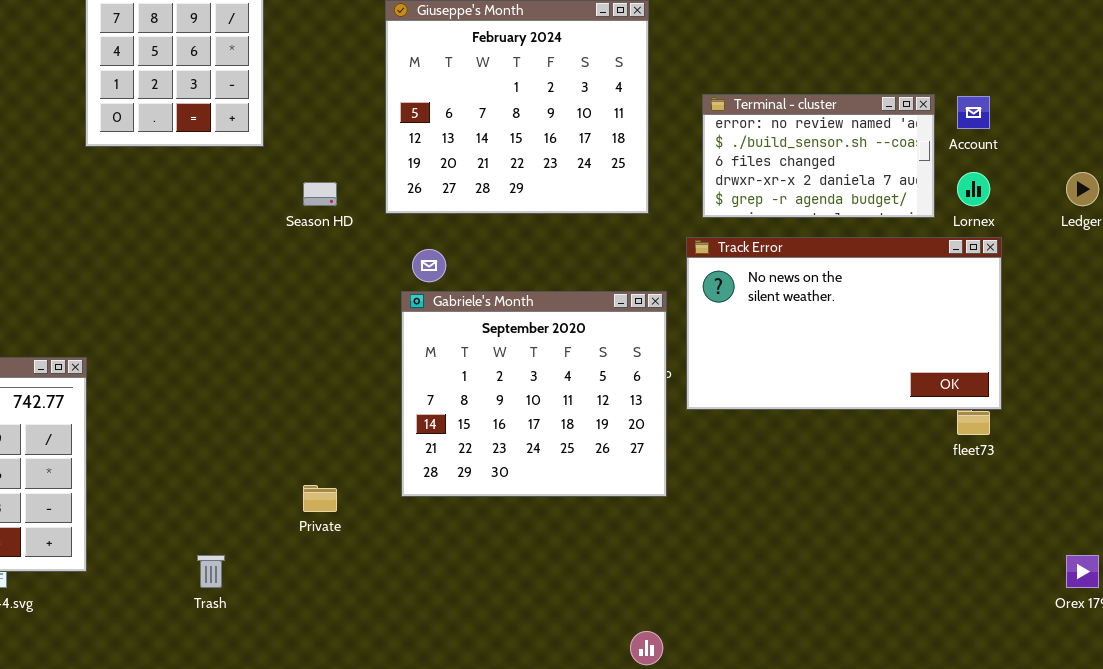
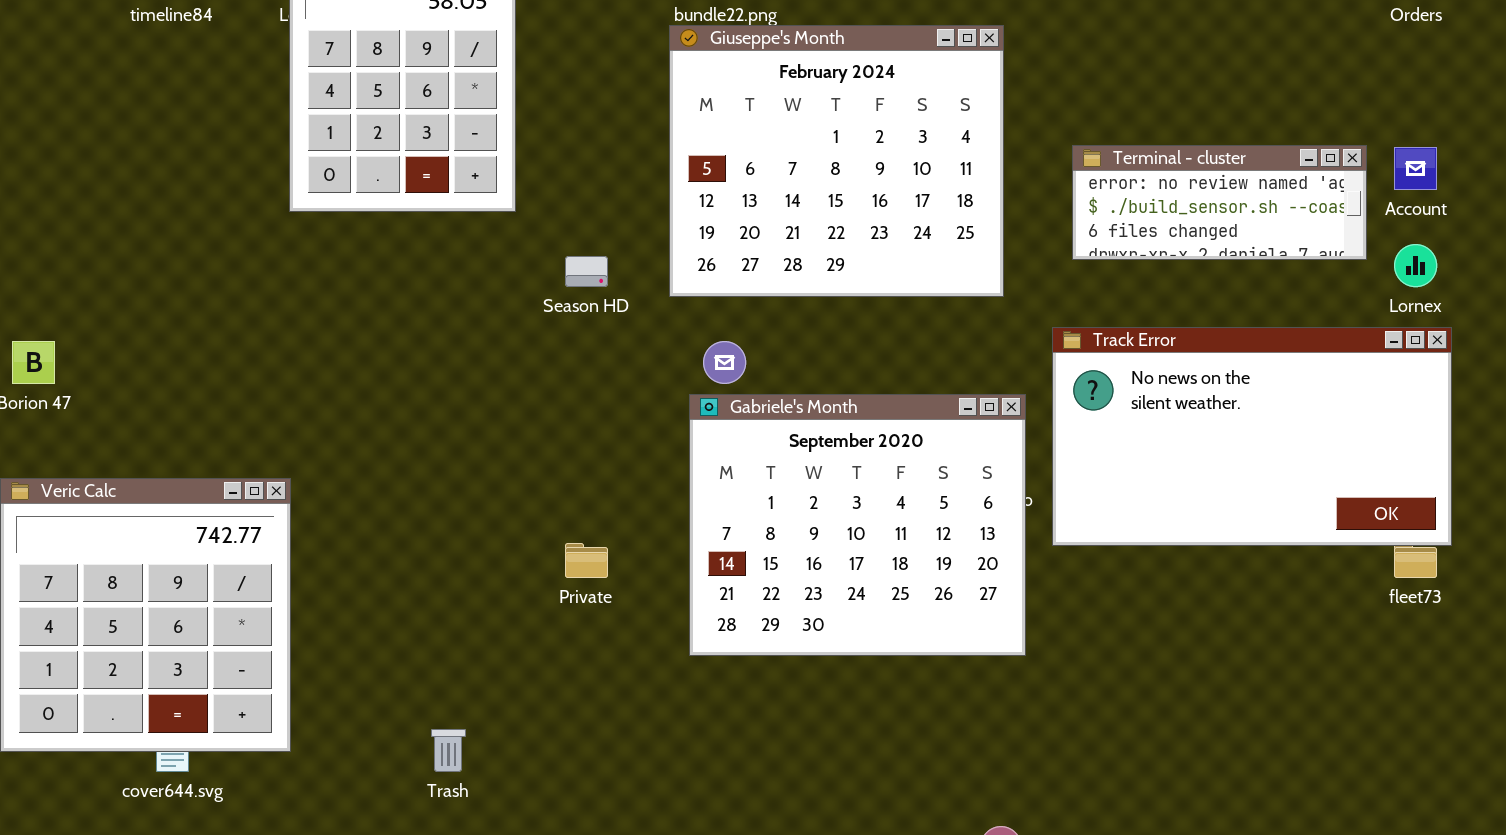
Terminal - cluster: [702,94,935,218] -> [1072,145,1367,260], resized
Private: [303,485,337,512] -> [565,543,608,578], moved

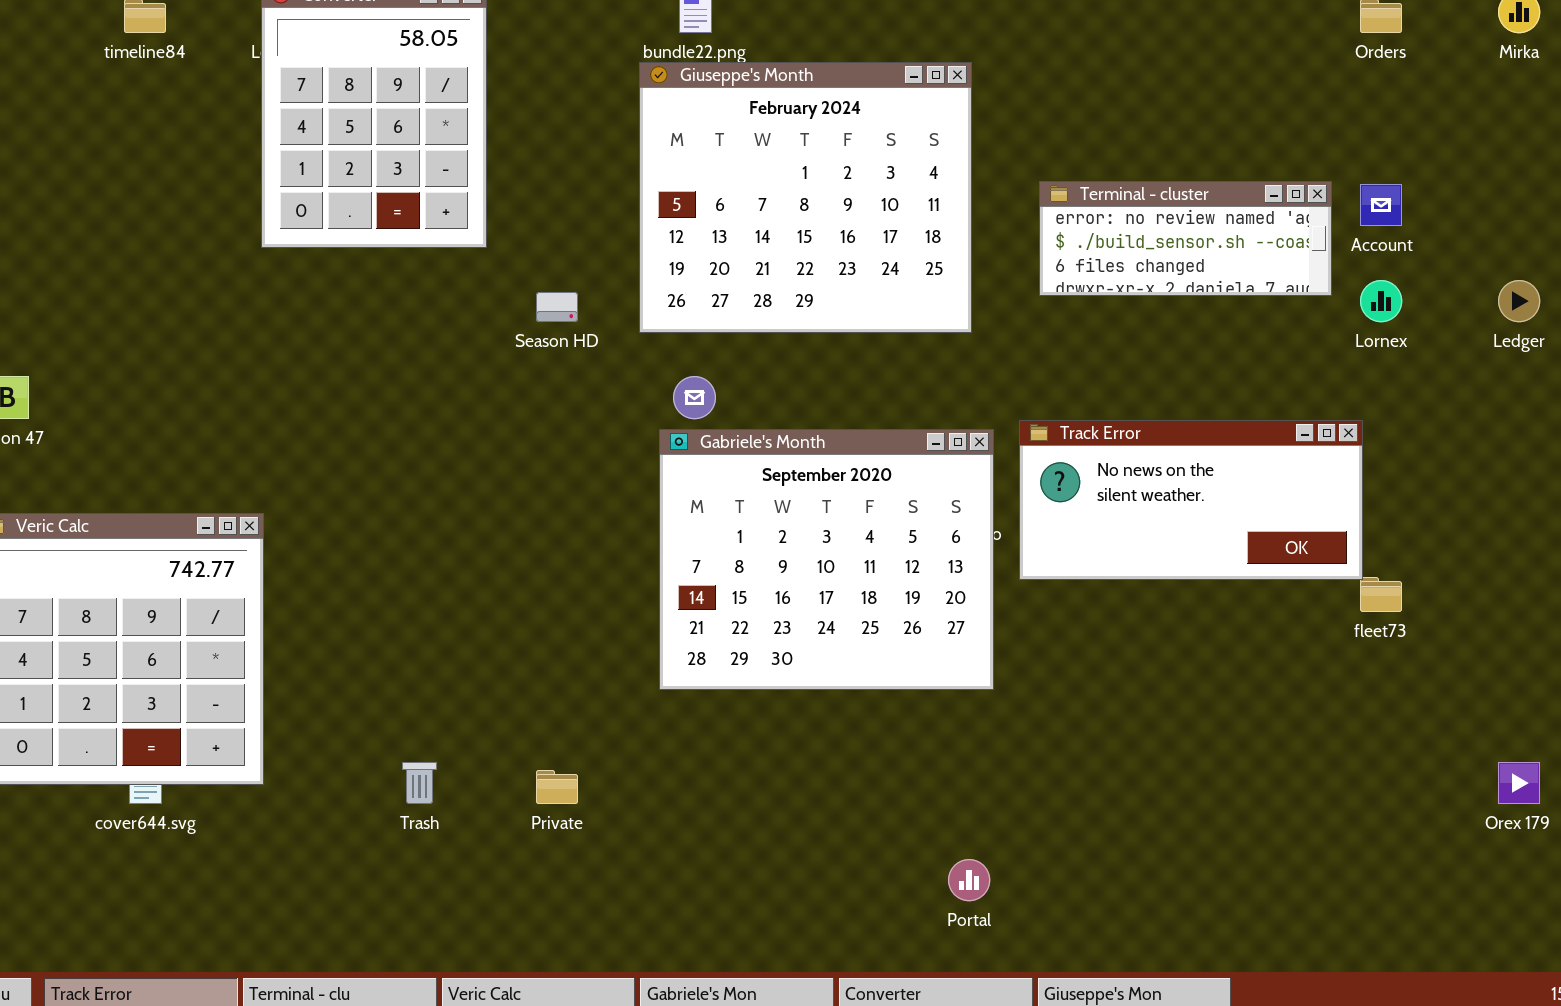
Track Error: [1052,327,1452,546] -> [1019,420,1363,580], resized
Private: [565,543,608,578] -> [536,770,578,804], moved

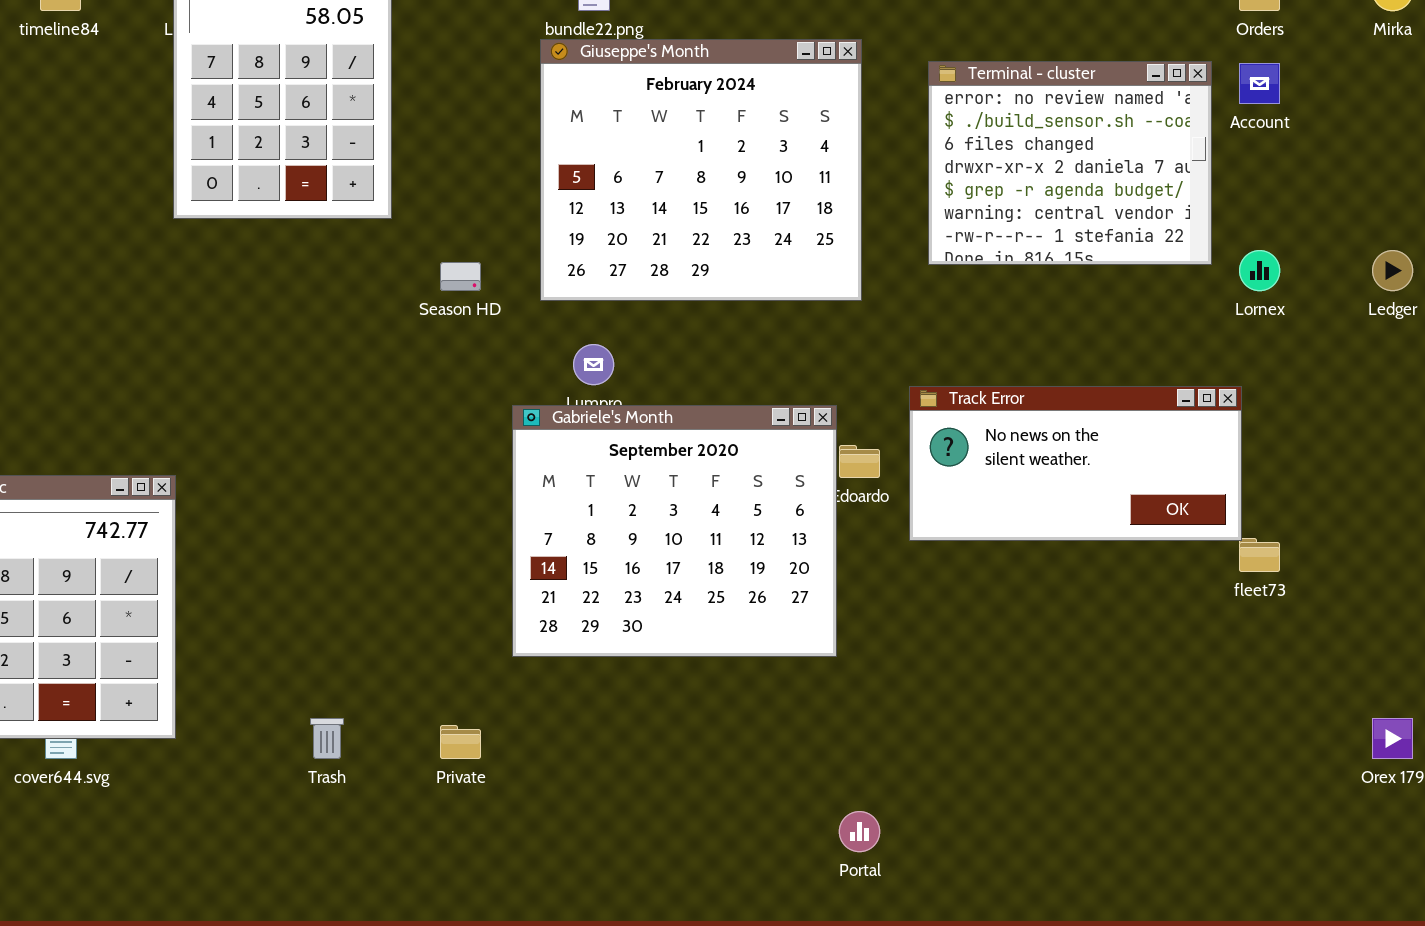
Terminal - cluster: [1039,181,1332,296] -> [928,61,1212,265], resized
Account: [1360,184,1402,226] -> [1239,63,1280,104], moved
Gabriele's Month: [659,429,994,690] -> [512,405,837,657], moved

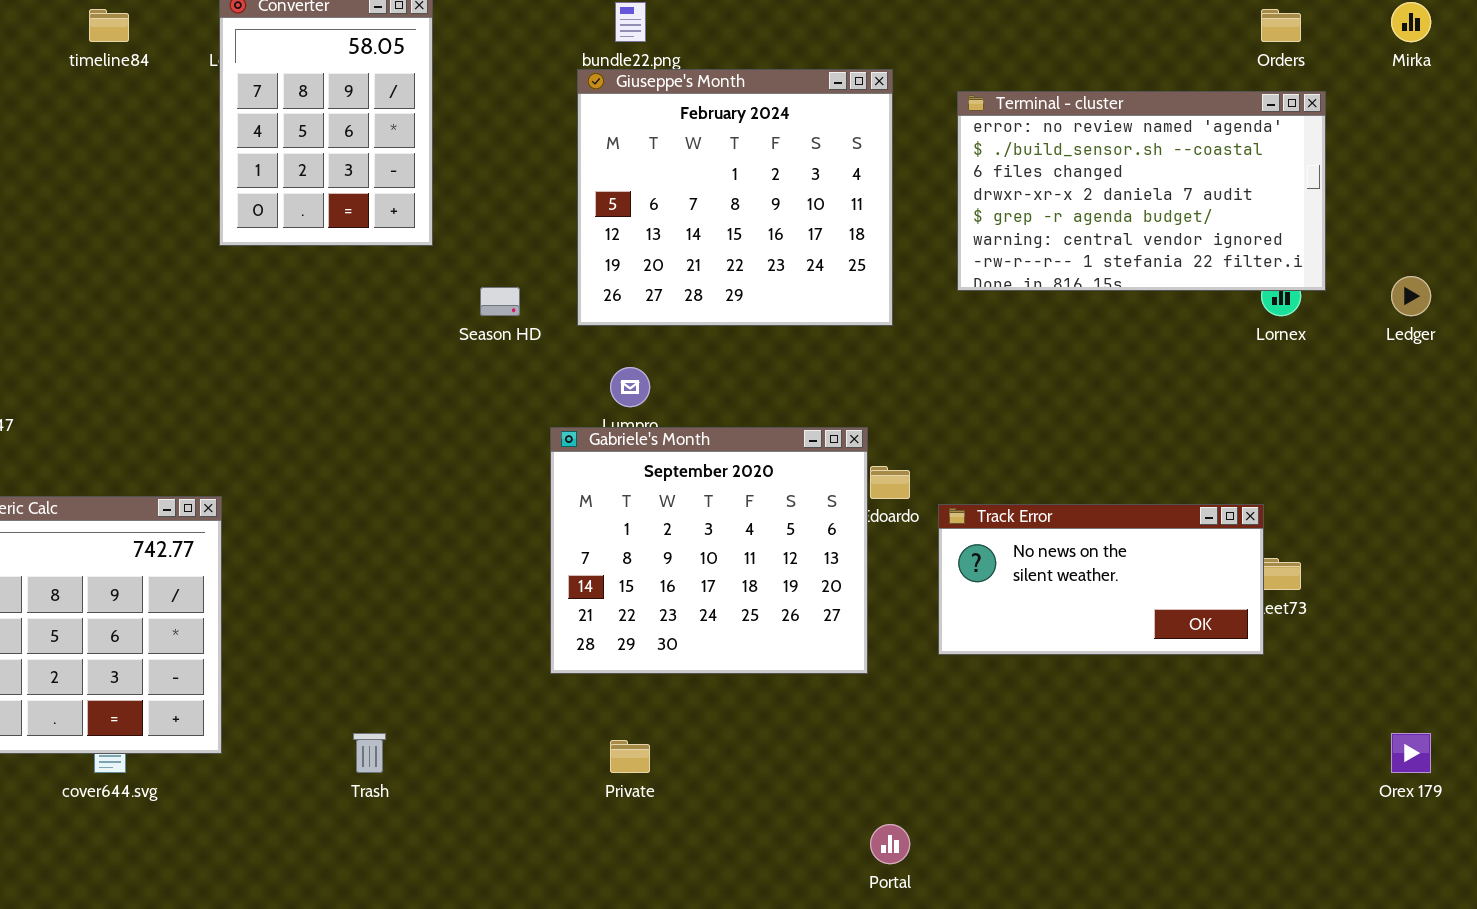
Terminal - cluster: [928,61,1212,265] -> [957,91,1326,291], resized
Track Error: [909,386,1242,541] -> [938,504,1264,655], moved
Private: [440,725,481,759] -> [610,740,650,773], moved

